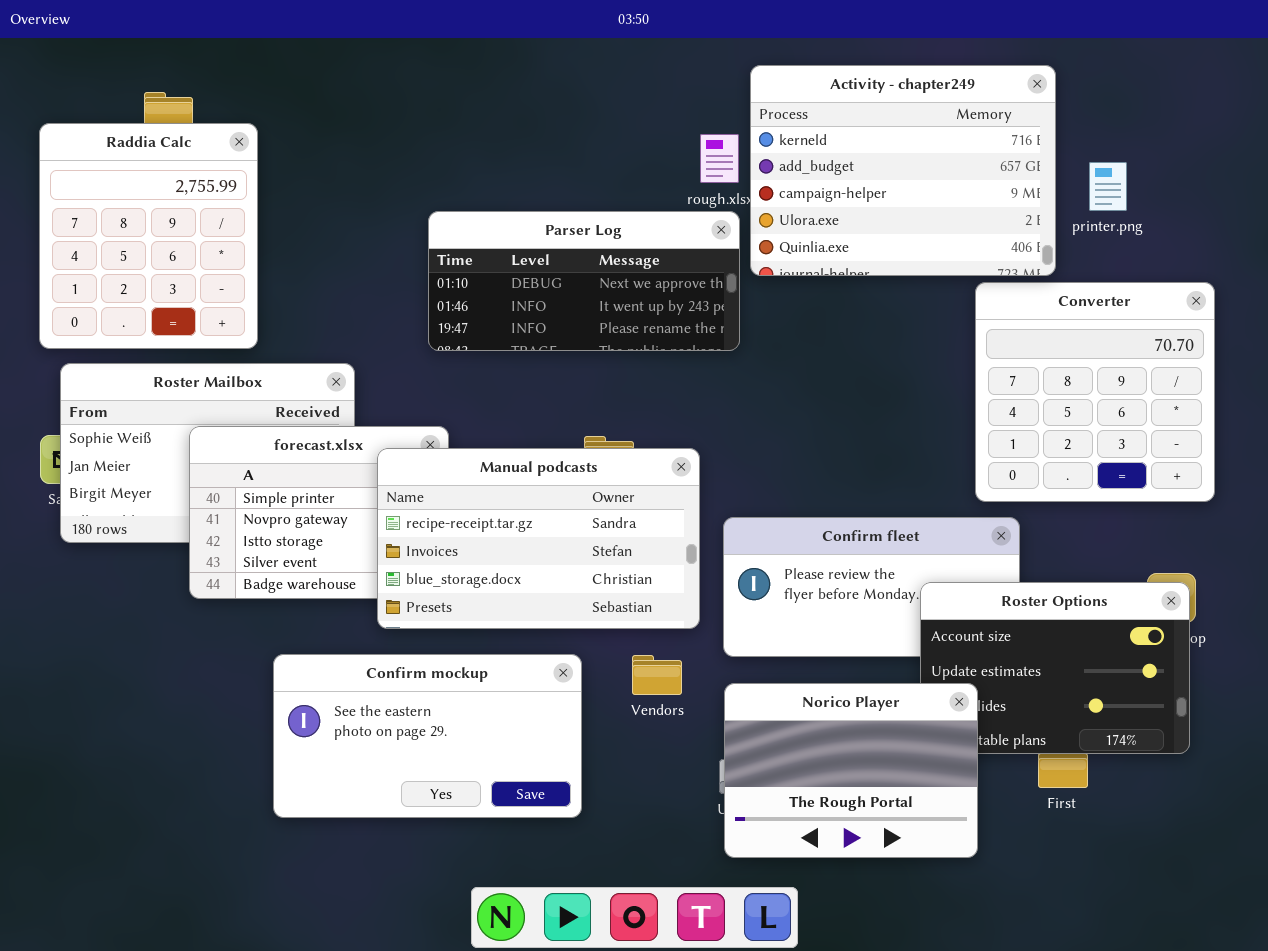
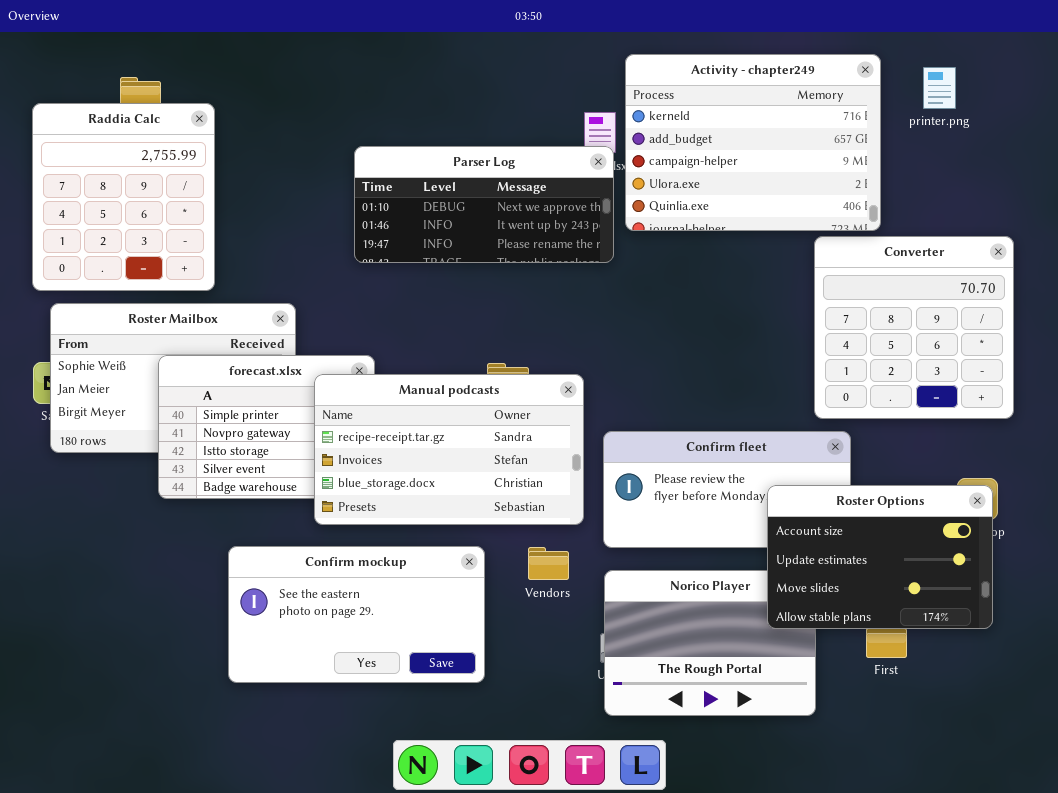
printer.png: [1089,162,1127,211] -> [923,67,956,109], moved
Parser Log: [428,211,740,351] -> [354,146,614,263], moved
Roster Options: [920,582,1190,754] -> [767,485,993,629], raised

